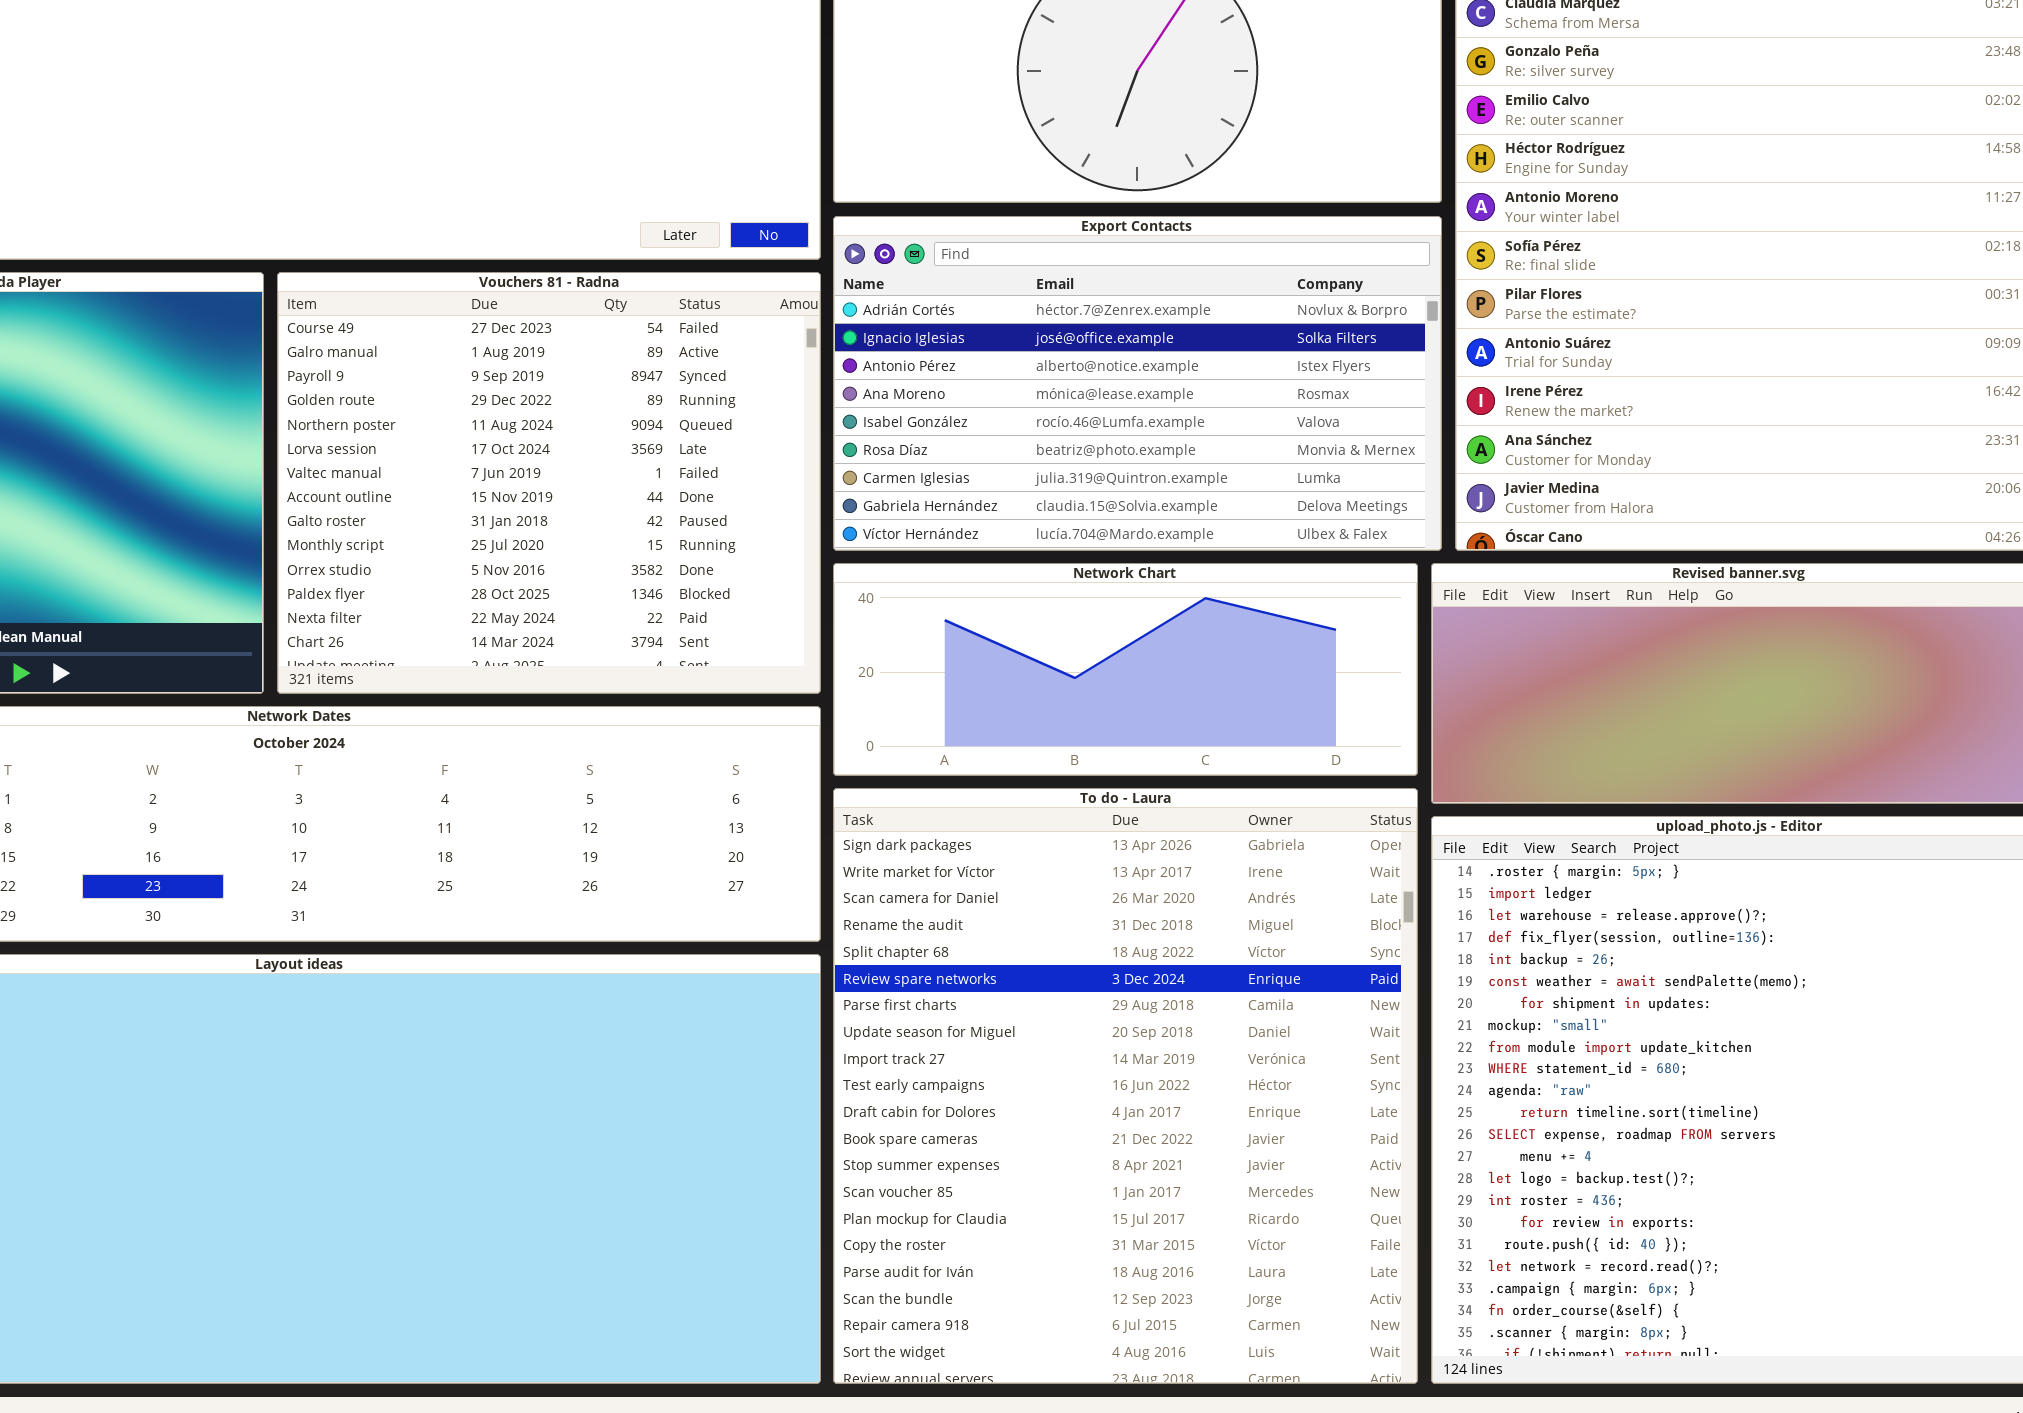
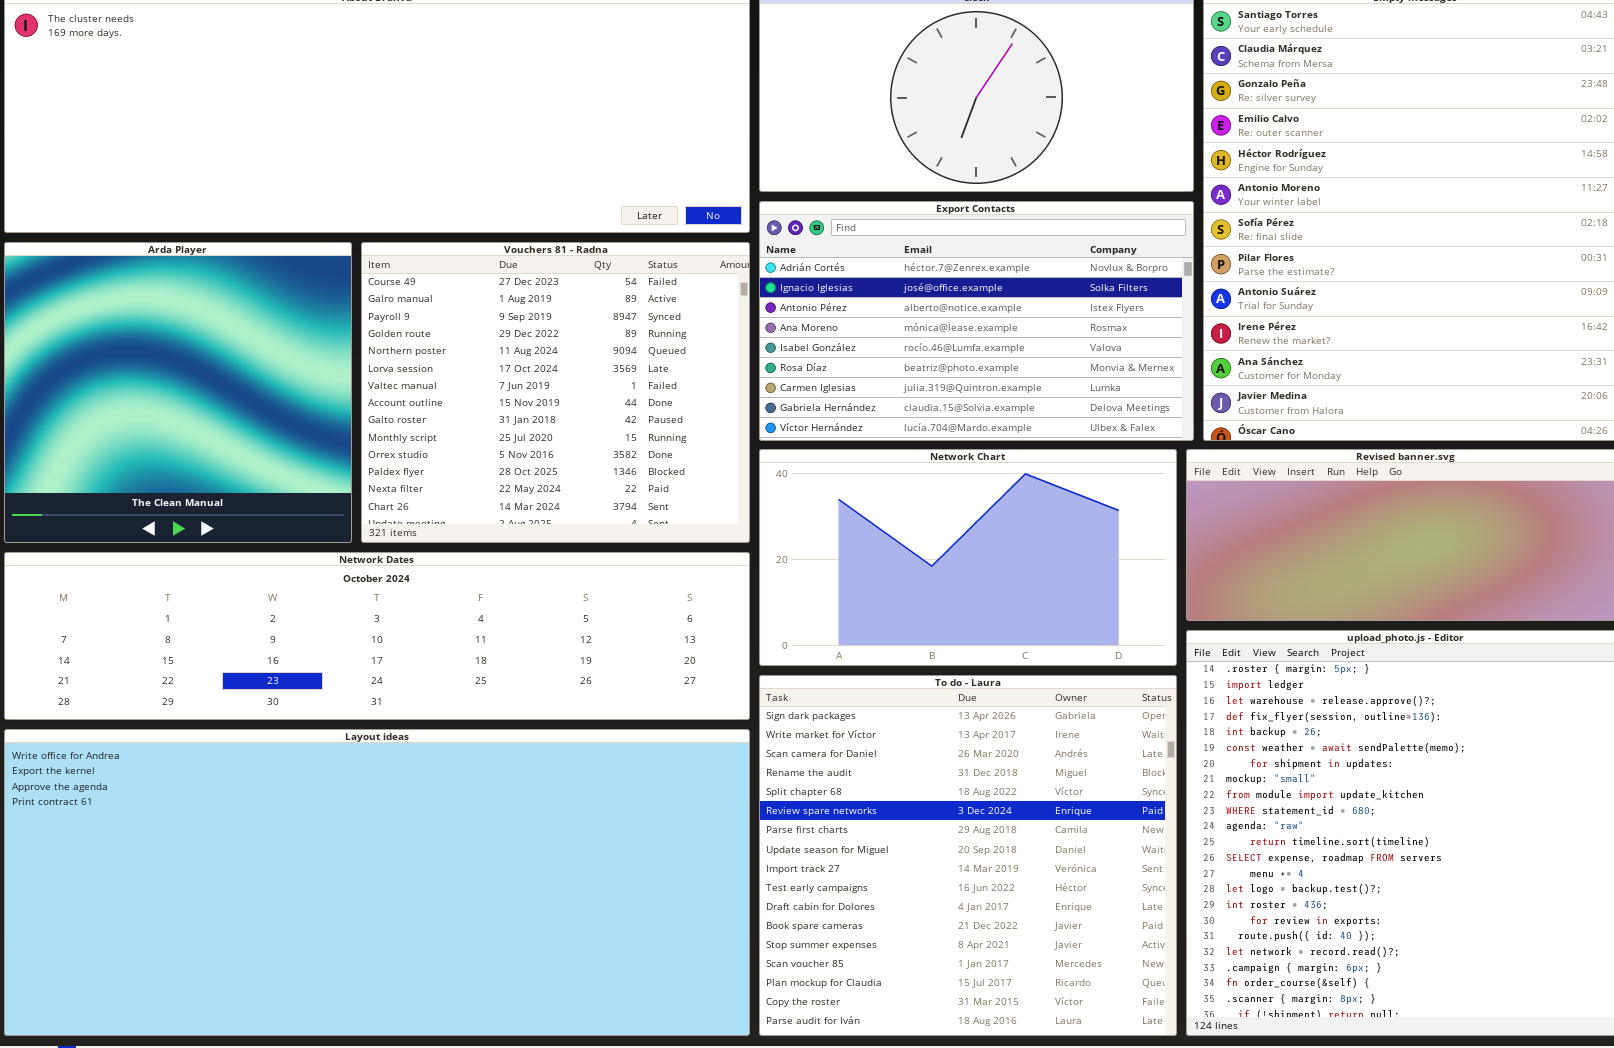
Network Chart: [833,563,1418,776] -> [759,449,1177,666], resized
To do - Laura: [833,788,1418,1384] -> [759,675,1177,1036], resized

